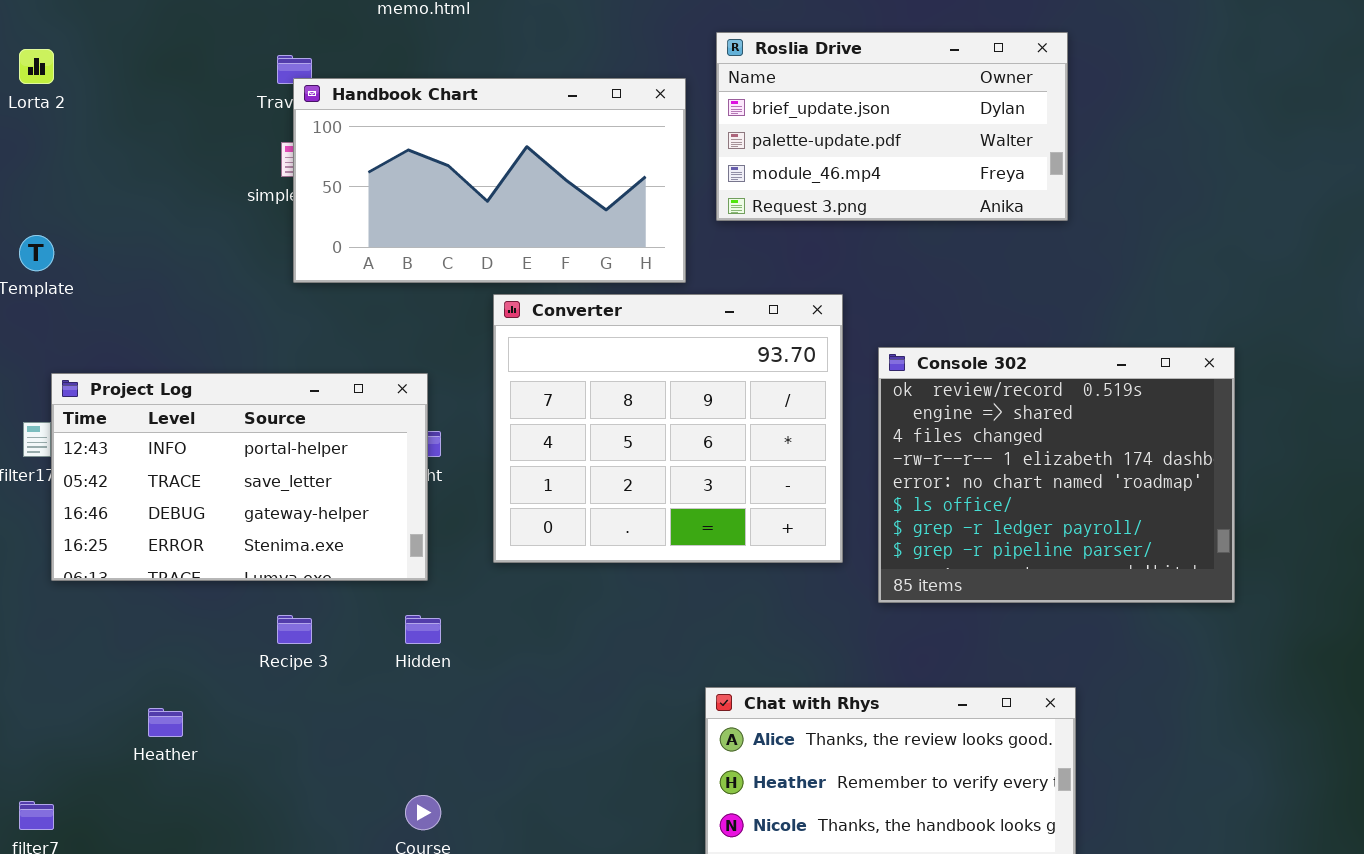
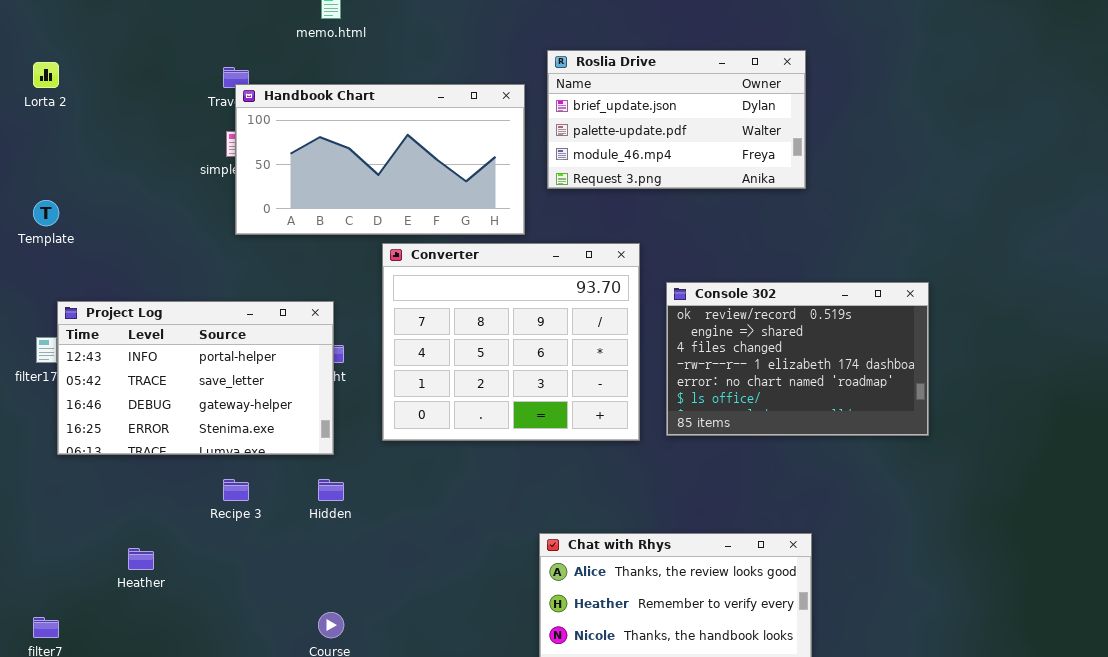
Console 302: [878,347,1235,603] -> [666,282,929,436], resized

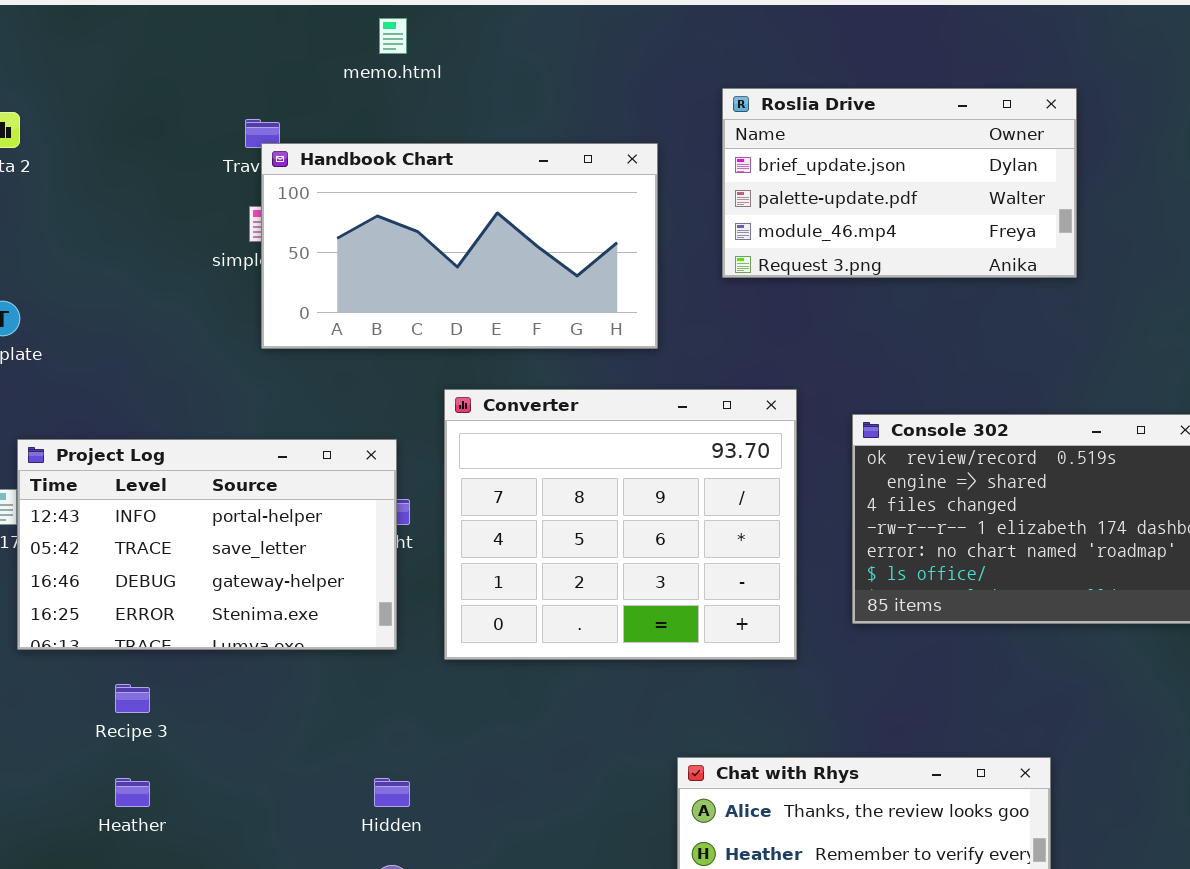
Roslia Drive: [547,50,806,189] -> [722,88,1077,278], moved
Converter: [382,243,640,441] -> [444,389,797,660], moved
Recipe 3: [223,479,249,501] -> [115,684,150,713], moved
Hidden: [318,479,344,501] -> [374,778,410,807], moved

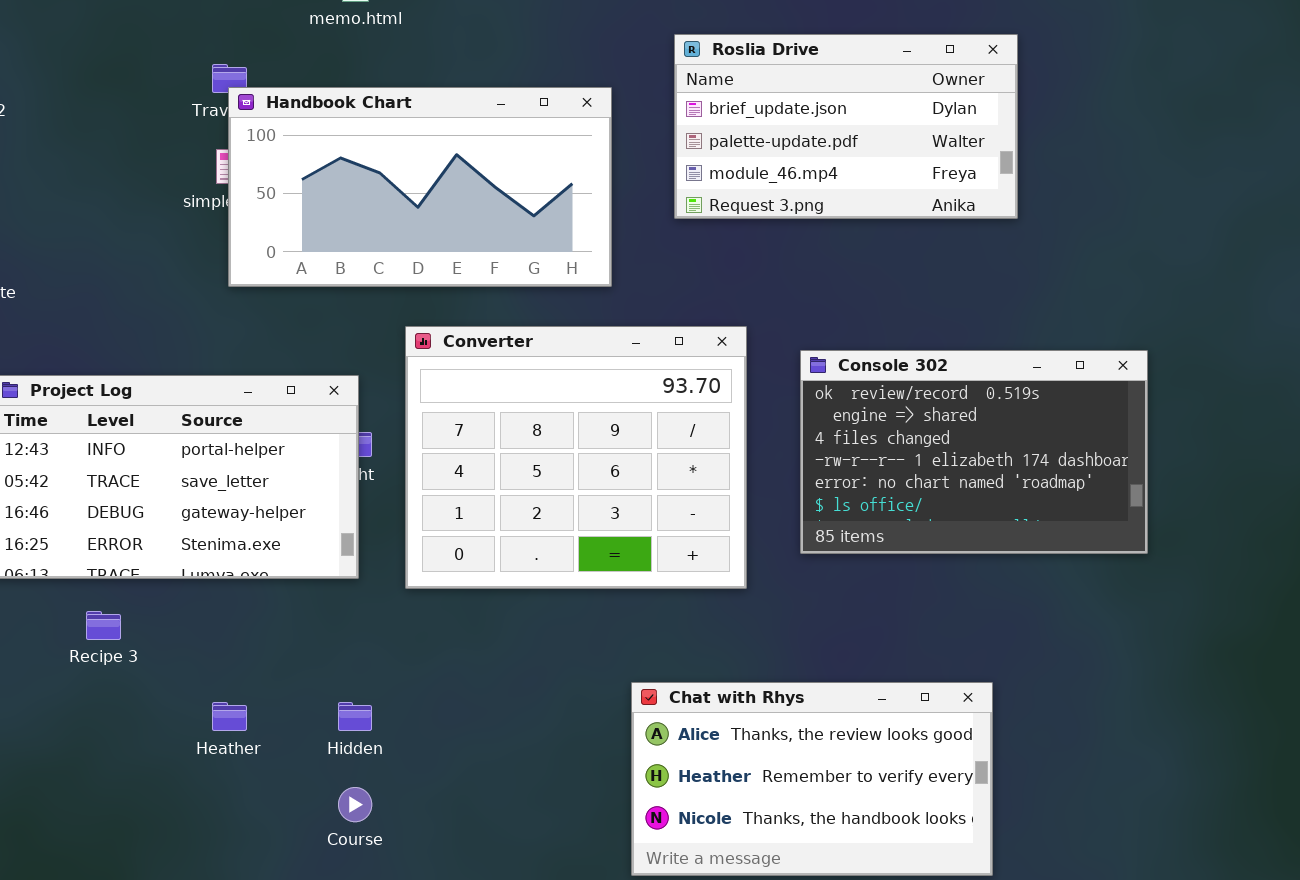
Heather: [115,778,150,807] -> [212,702,247,731], moved

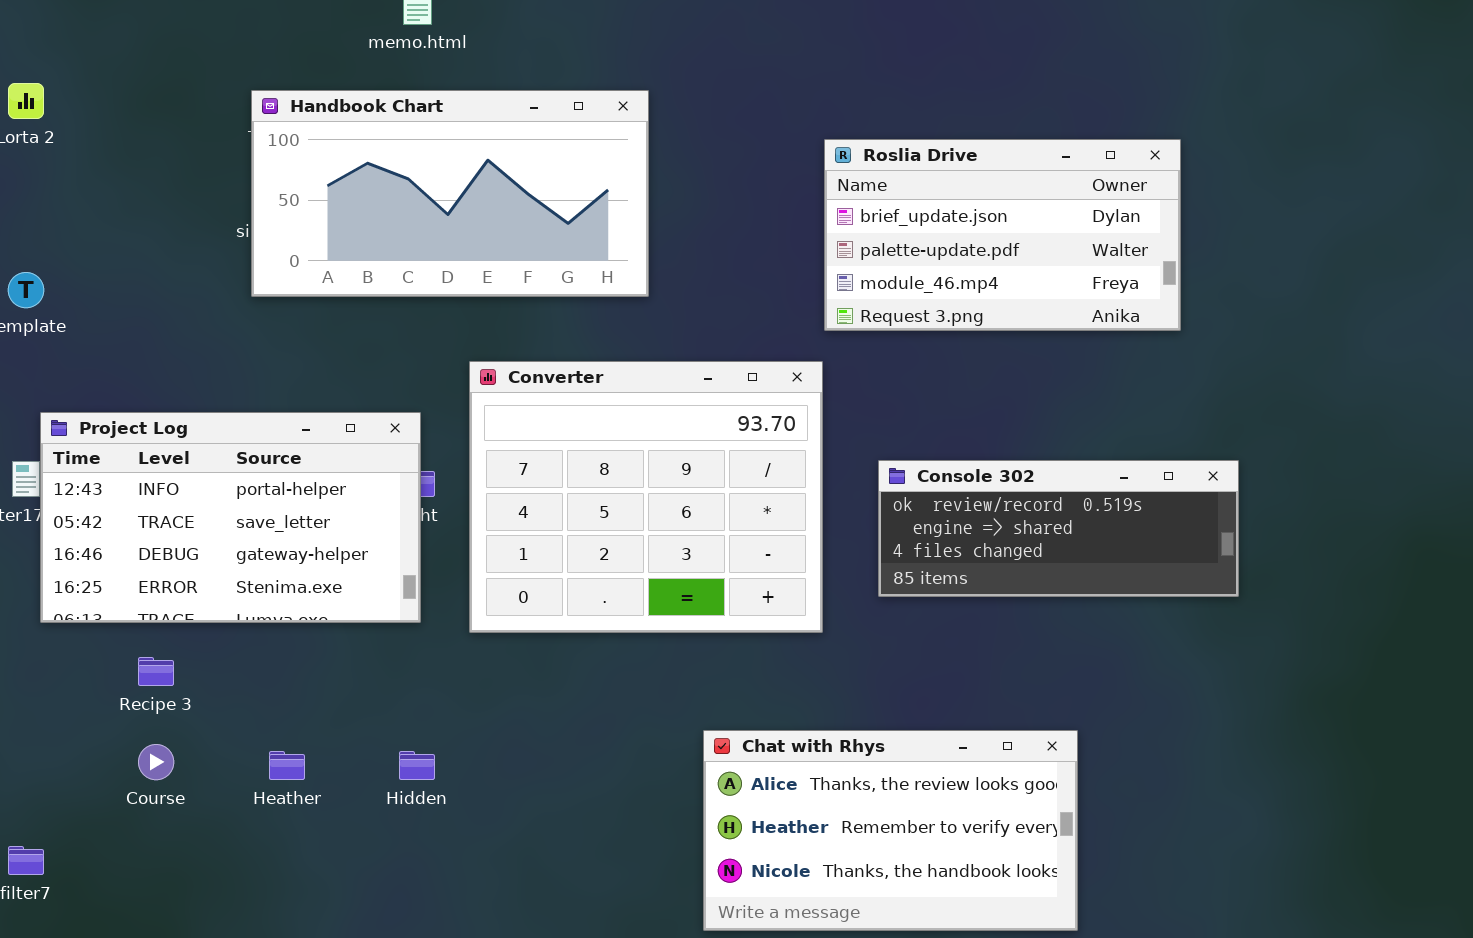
Roslia Drive: [674,34,1018,219] -> [824,139,1181,331], moved
Handbook Chart: [228,87,612,287] -> [251,90,649,297], moved
Console 302: [800,350,1148,554] -> [878,460,1239,597], resized
Course: [338,787,372,822] -> [138,744,174,780], moved

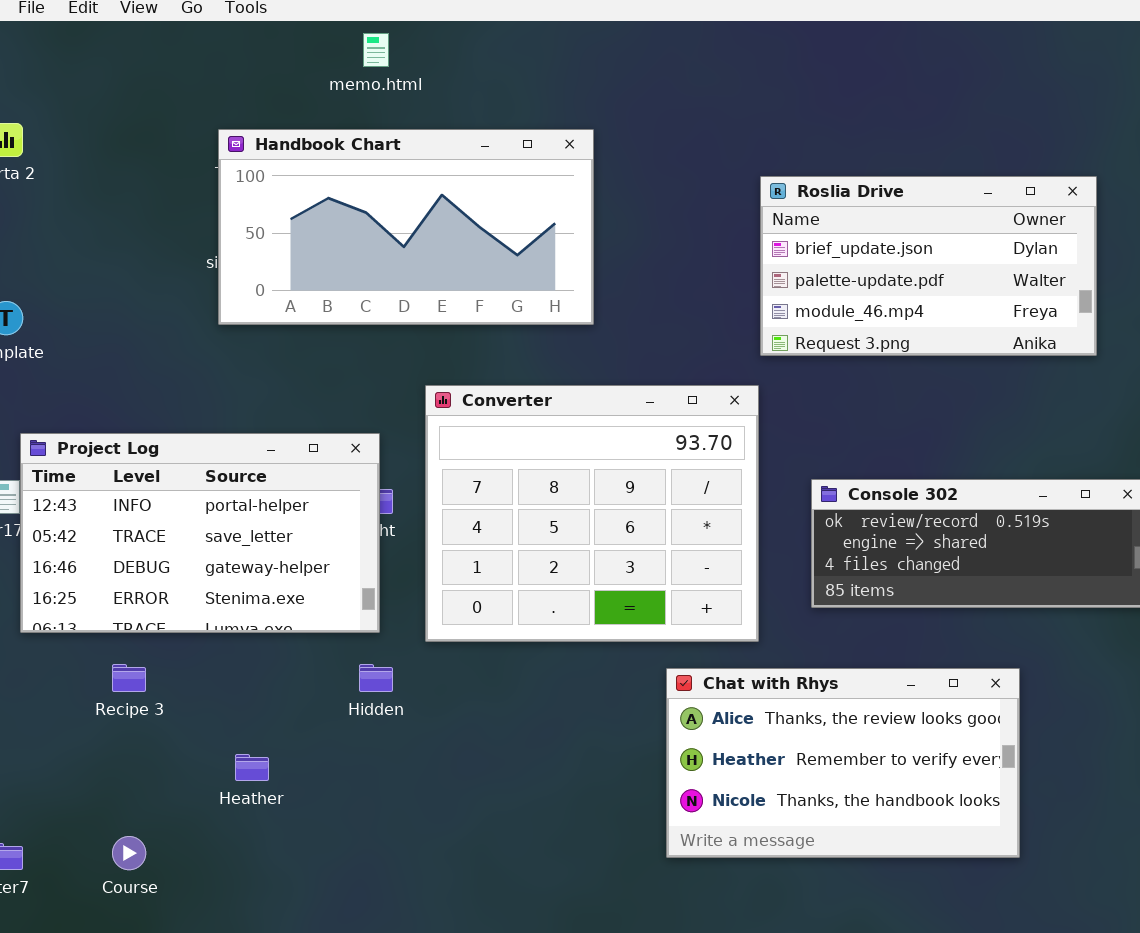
Chat with Rhys: [703,730,1078,931] -> [666,668,1020,858], moved
Course: [138,744,174,780] -> [112,836,146,870], moved
Hidden: [399,751,435,780] -> [359,664,393,692], moved

